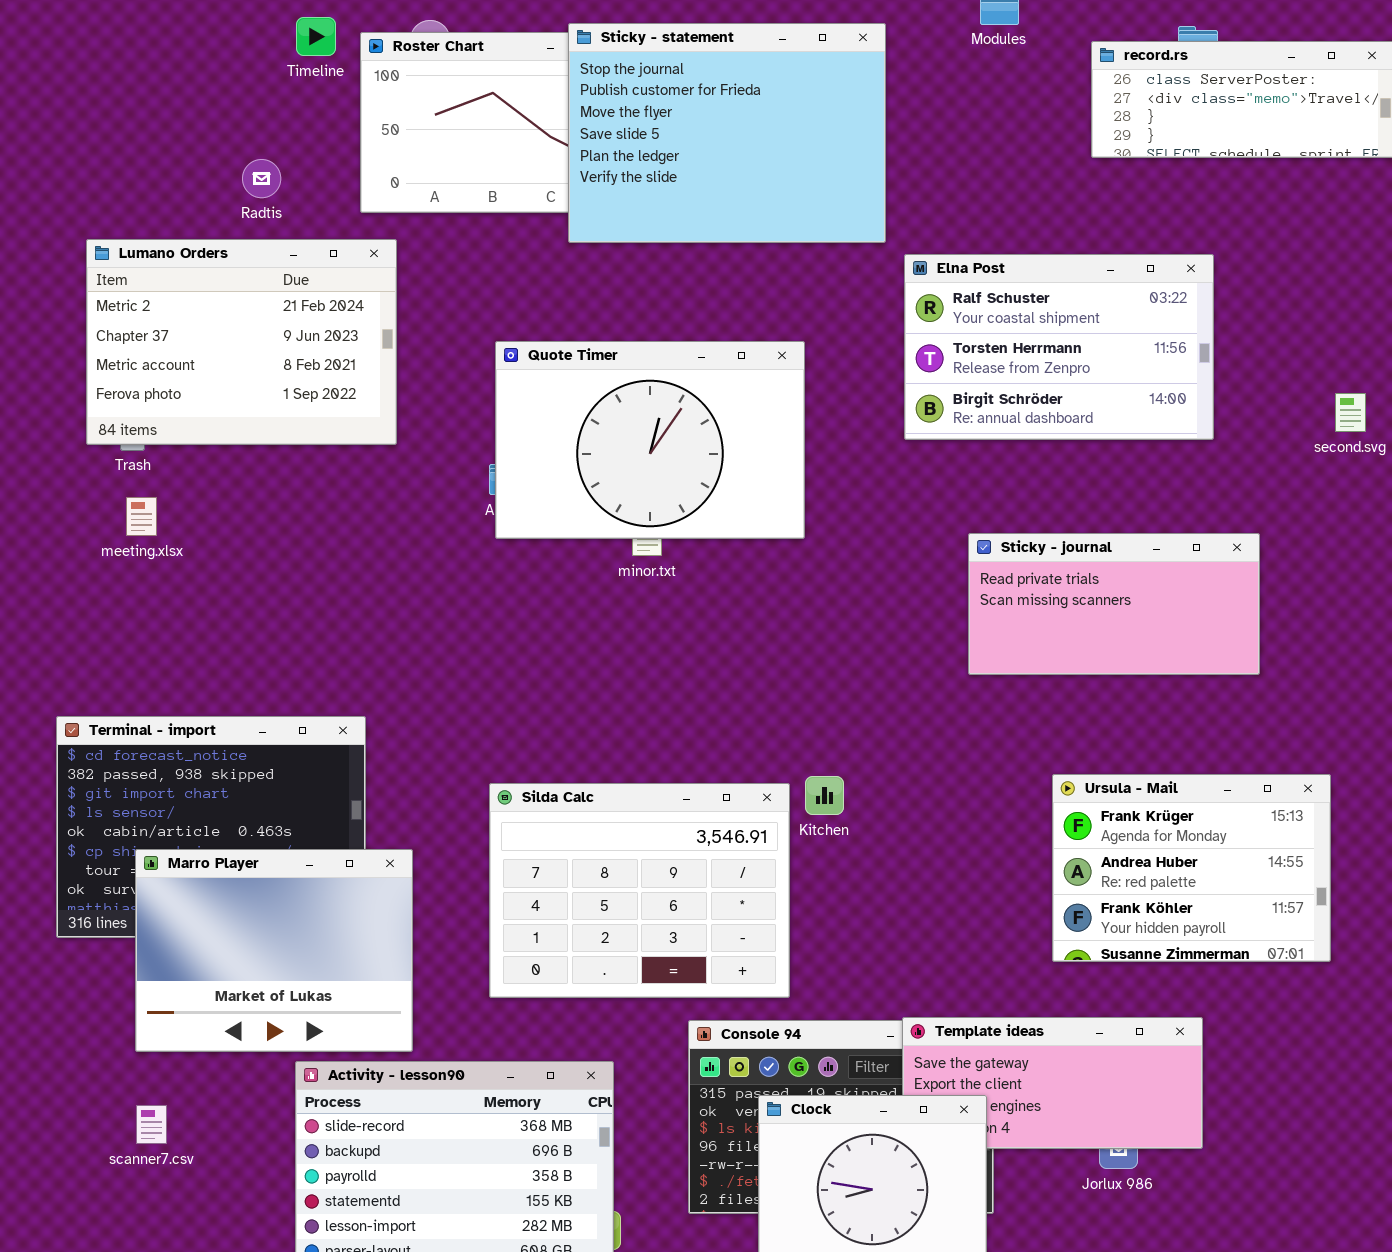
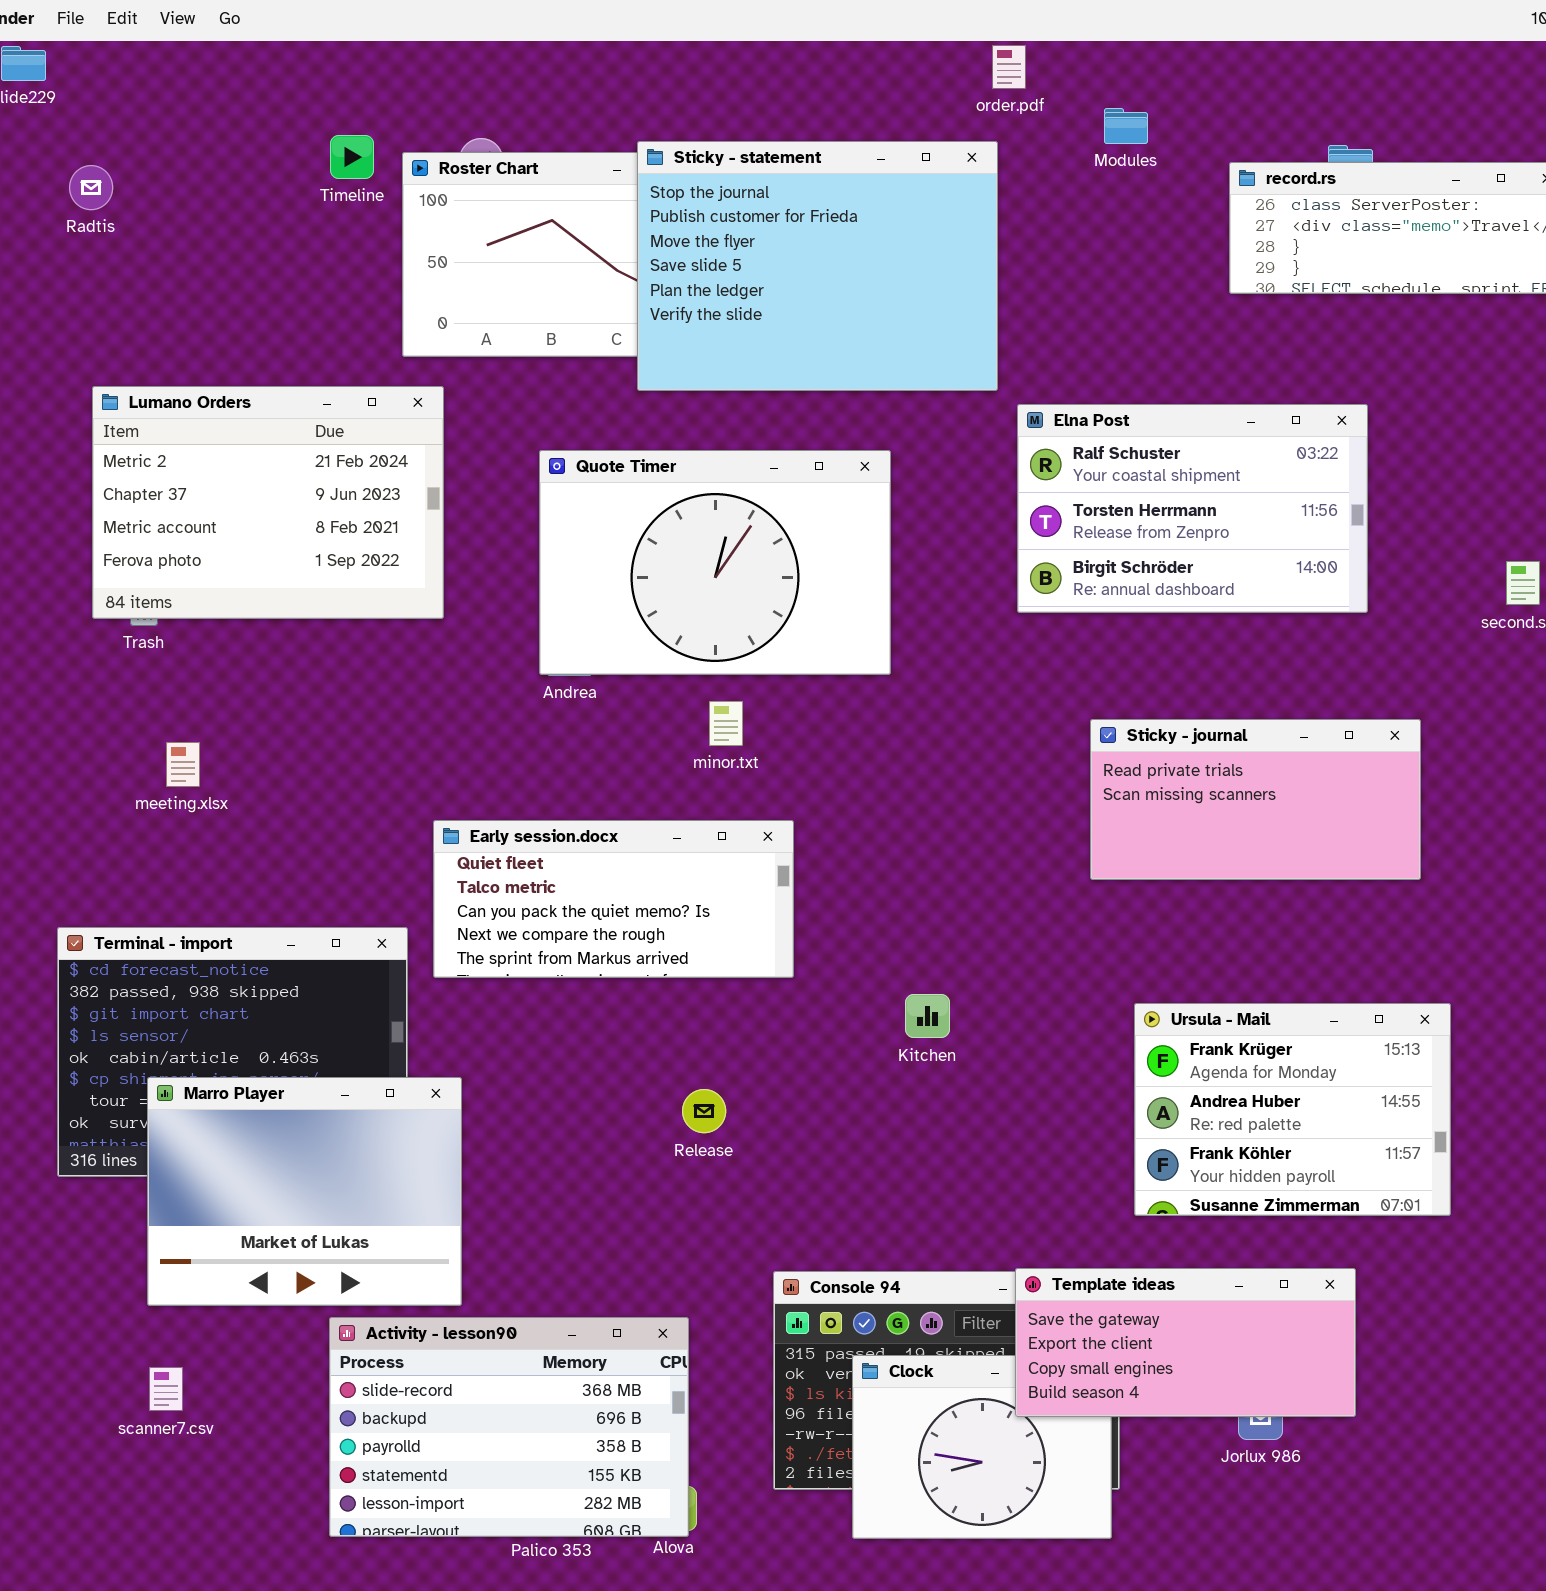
Radtis: [242,159,281,198] -> [69,165,113,210], moved
Quote Timer: [495,341,805,539] -> [539,450,891,675], moved
meeting.xlsx: [126,497,157,536] -> [166,742,200,787], moved
Early session.docx: none -> [433,820,794,978], opened
Ursula - Mail: [1052,774,1331,962] -> [1134,1003,1451,1216], moved
Silda Calc: [489,783,790,998] -> none, closed
Template ideas: [902,1017,1203,1149] -> [1015,1268,1356,1417], raised

